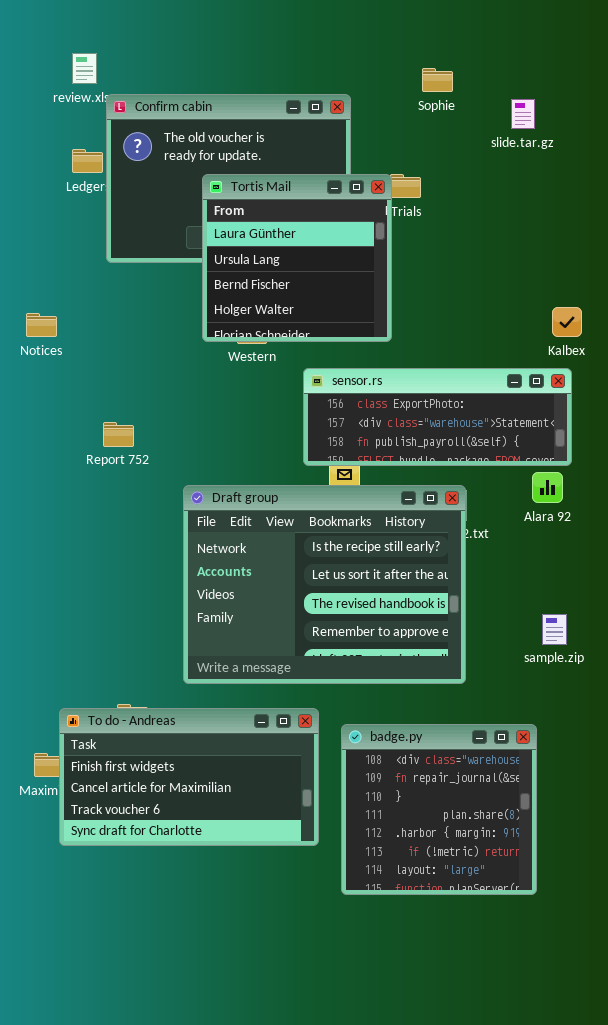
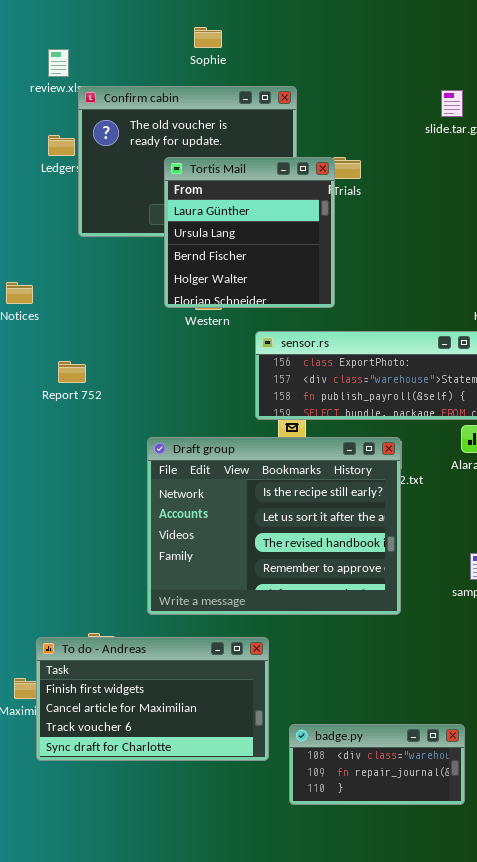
Sophie: [422,68,453,92] -> [194,27,222,48], moved
Report 752: [103,422,134,447] -> [58,361,86,383], moved
badge.py: [341,724,537,895] -> [289,724,465,805], resized

